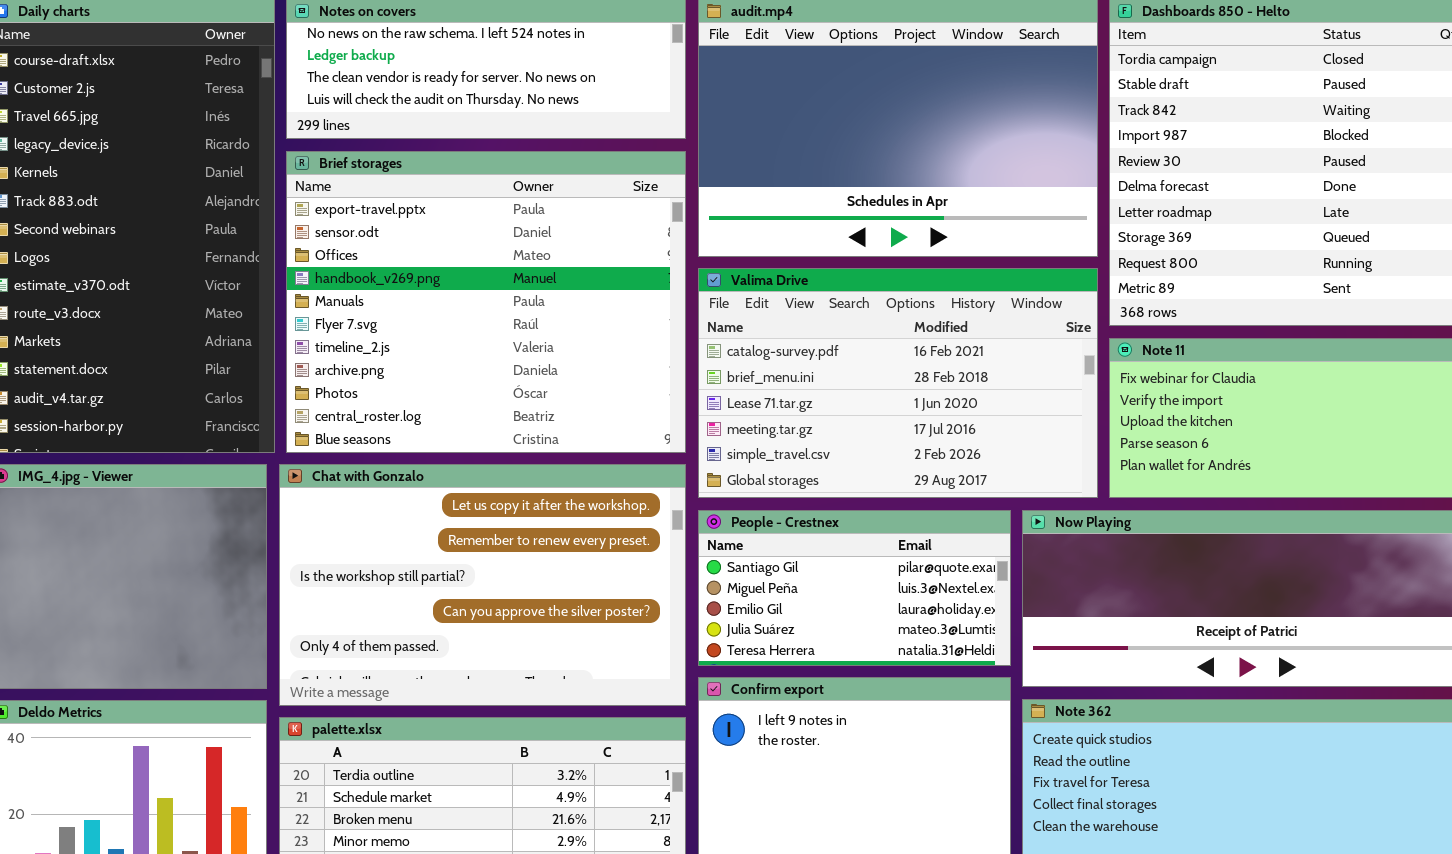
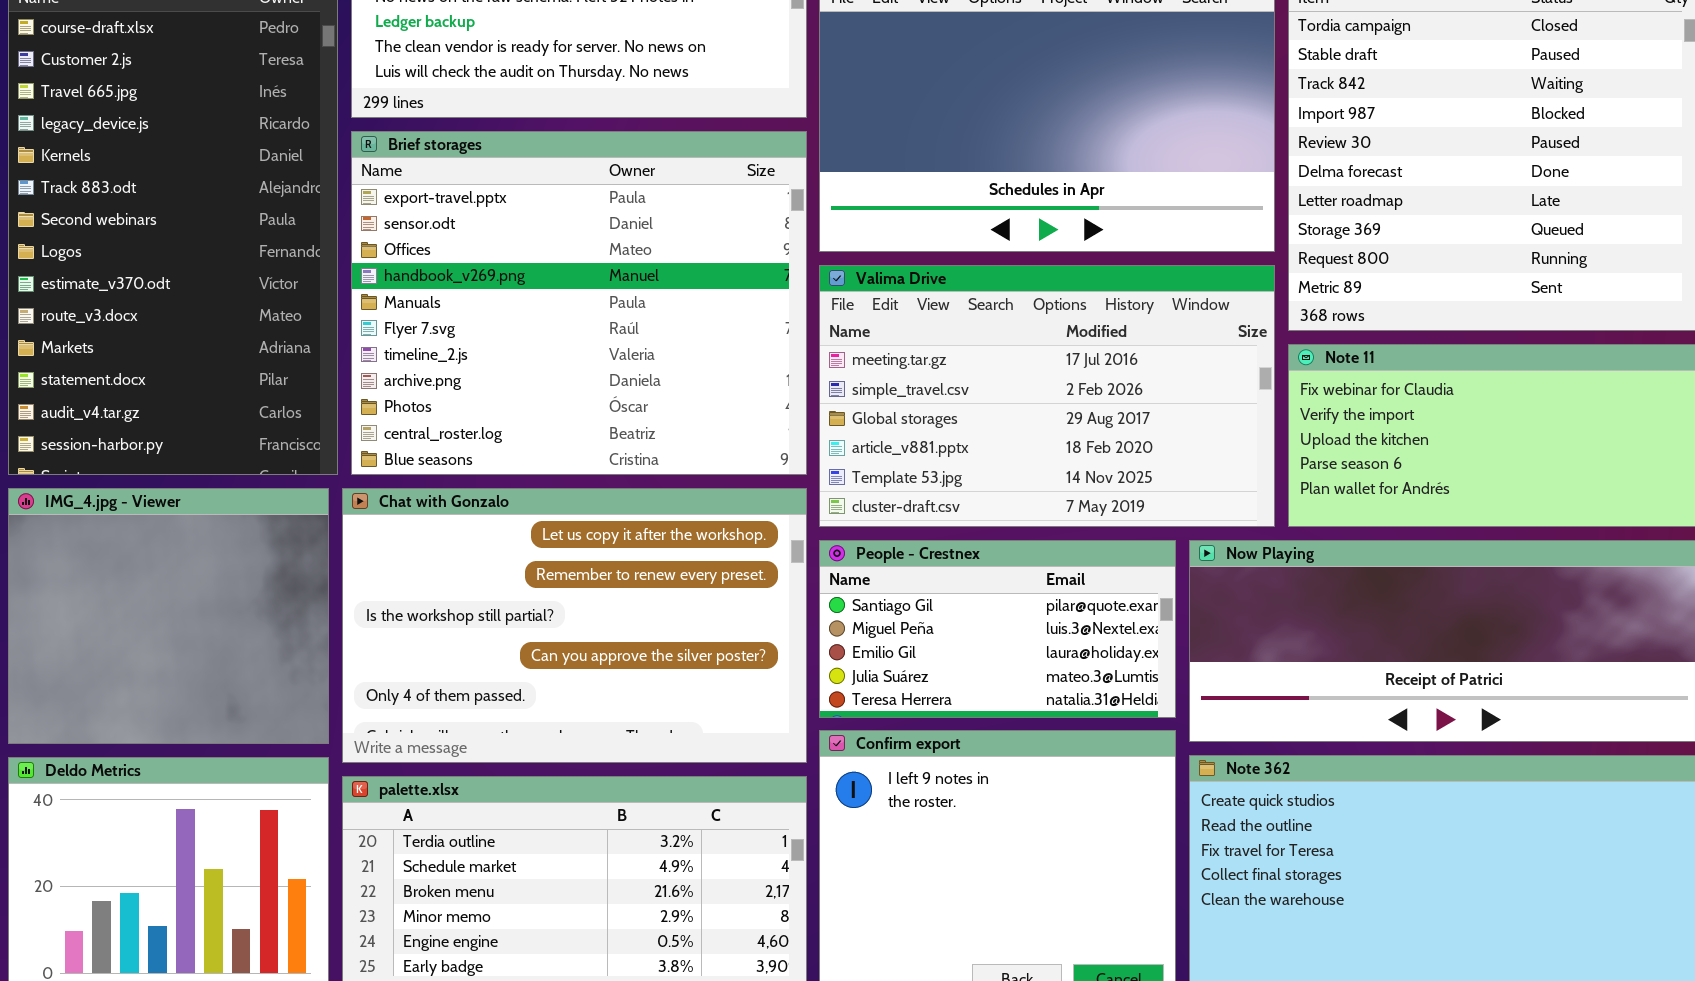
Valima Drive: [698,268,1098,498] -> [819,265,1275,527], scrolled down 3 rows

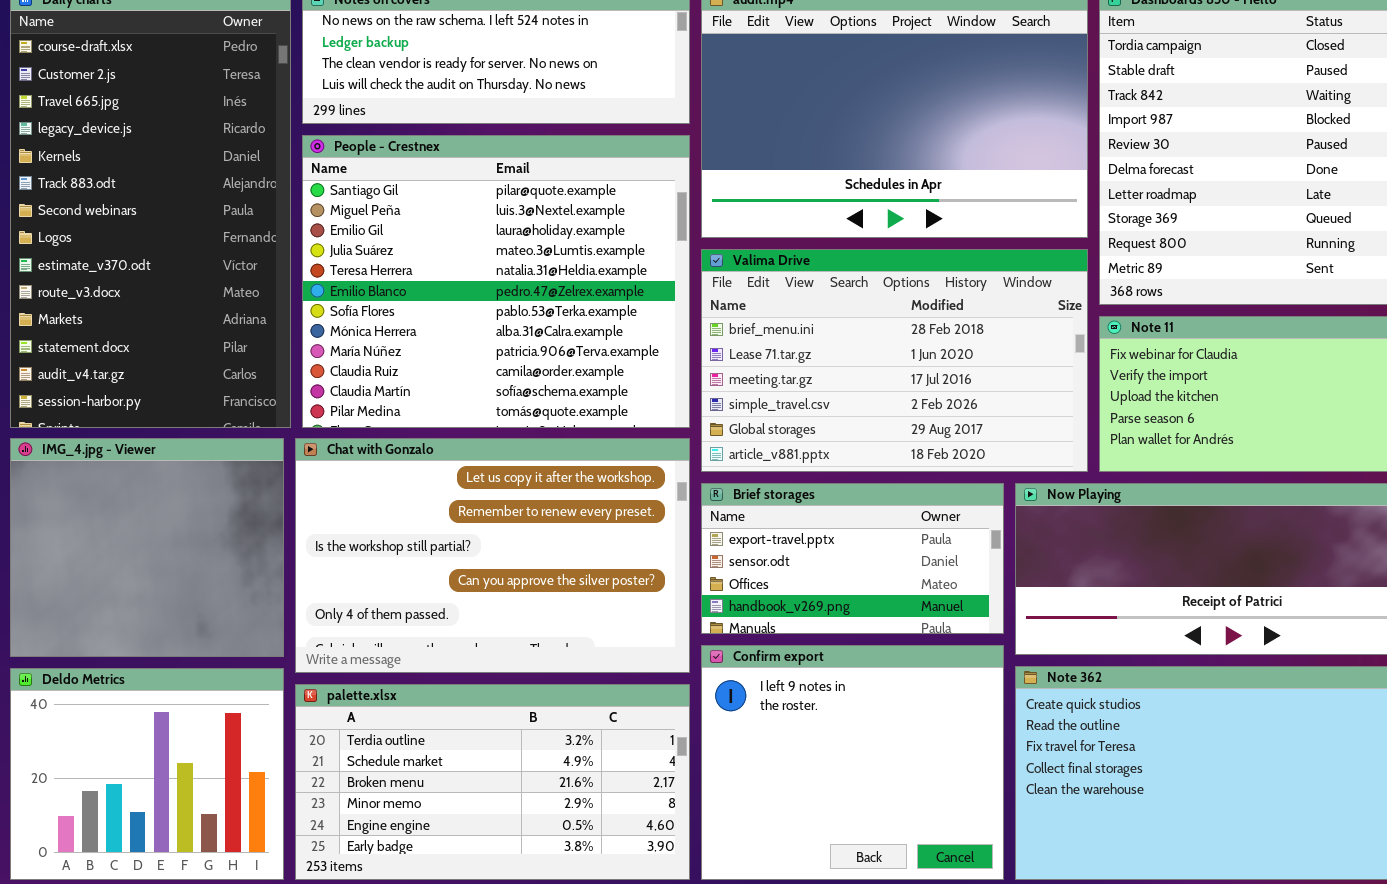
Brief storages: [351,131,807,475] -> [701,483,1004,634], moved, resized
Valima Drive: [819,265,1275,527] -> [701,249,1088,472], scrolled up 2 rows
People - Crestnex: [819,540,1176,718] -> [302,135,690,428], moved, resized

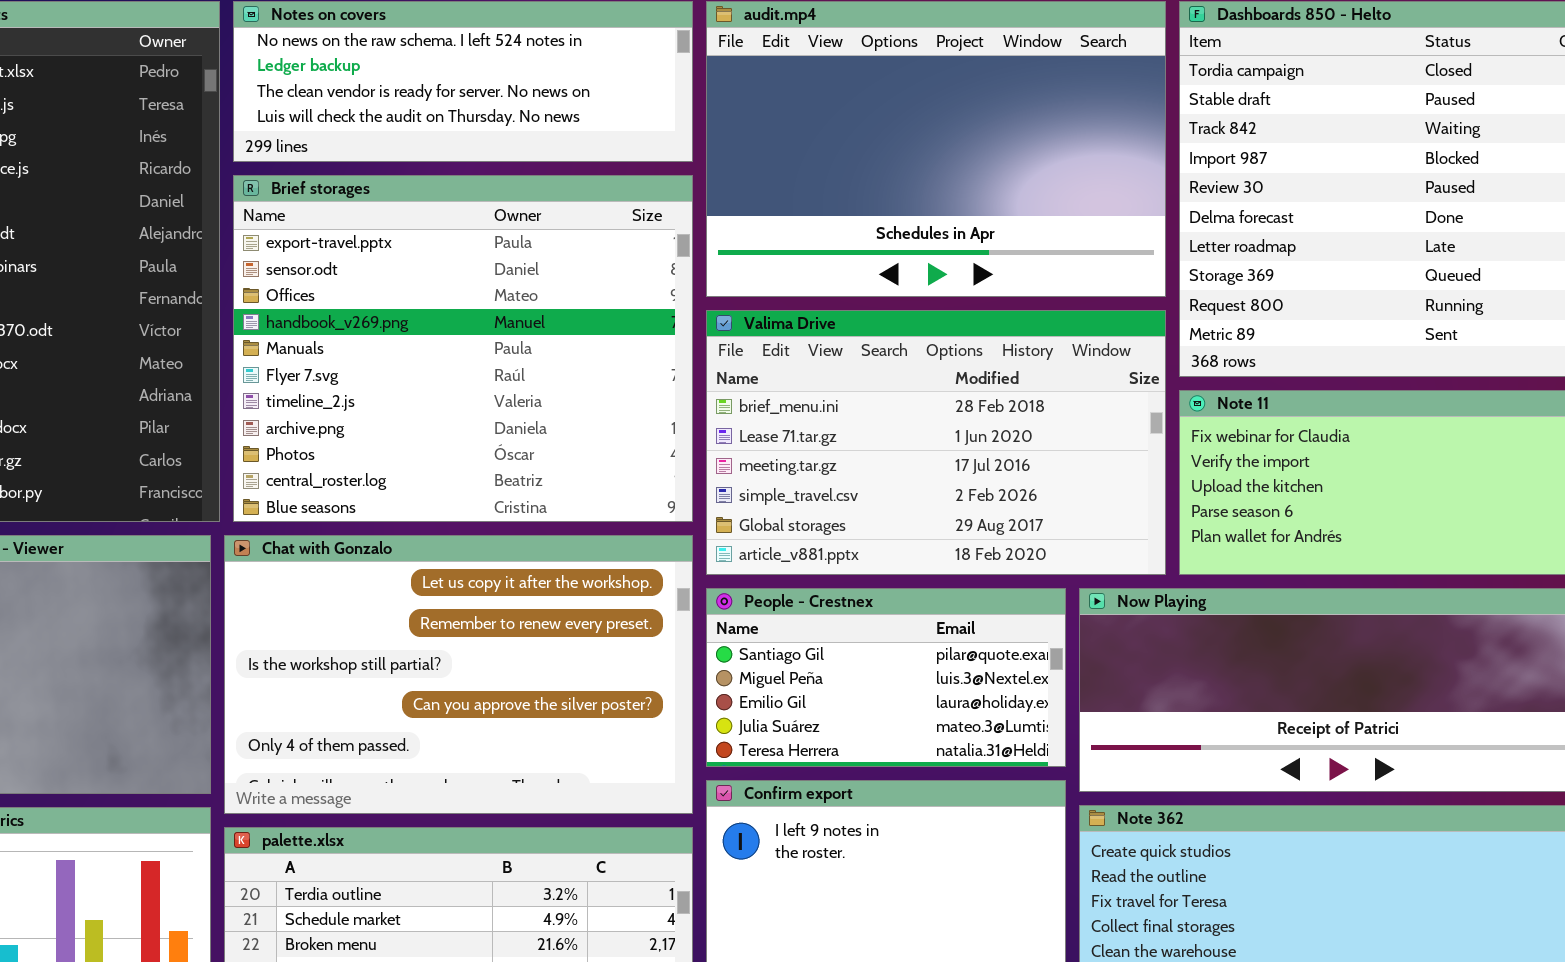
People - Crestnex: [302,135,690,428] -> [706,588,1066,767], moved, resized
Brief storages: [701,483,1004,634] -> [233,175,693,522], moved, resized

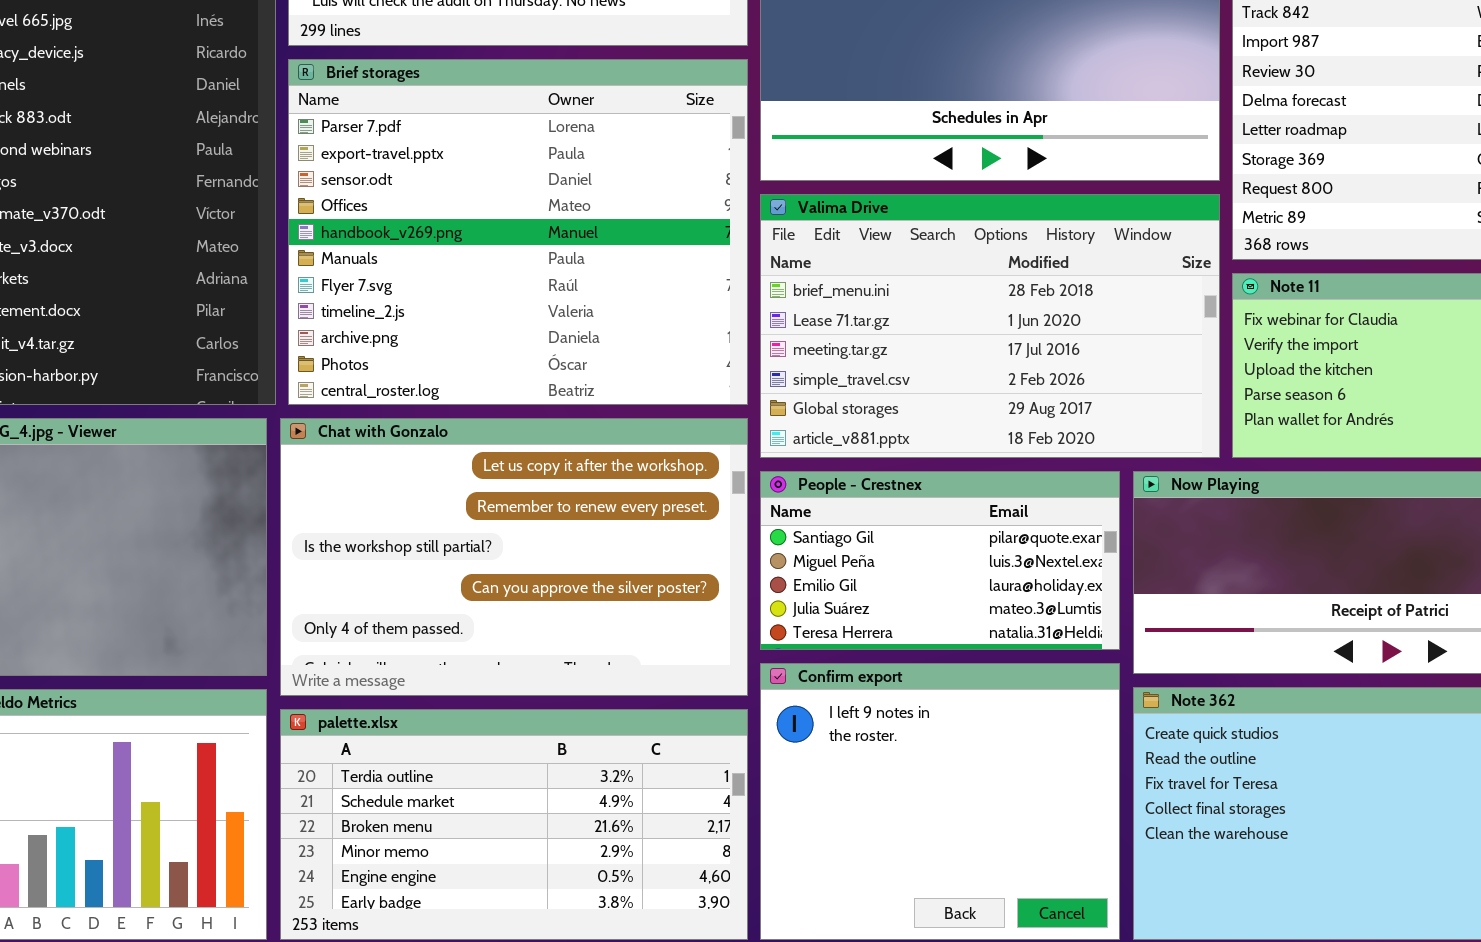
Brief storages: [233,175,693,522] -> [288,59,748,405], scrolled up 1 row

